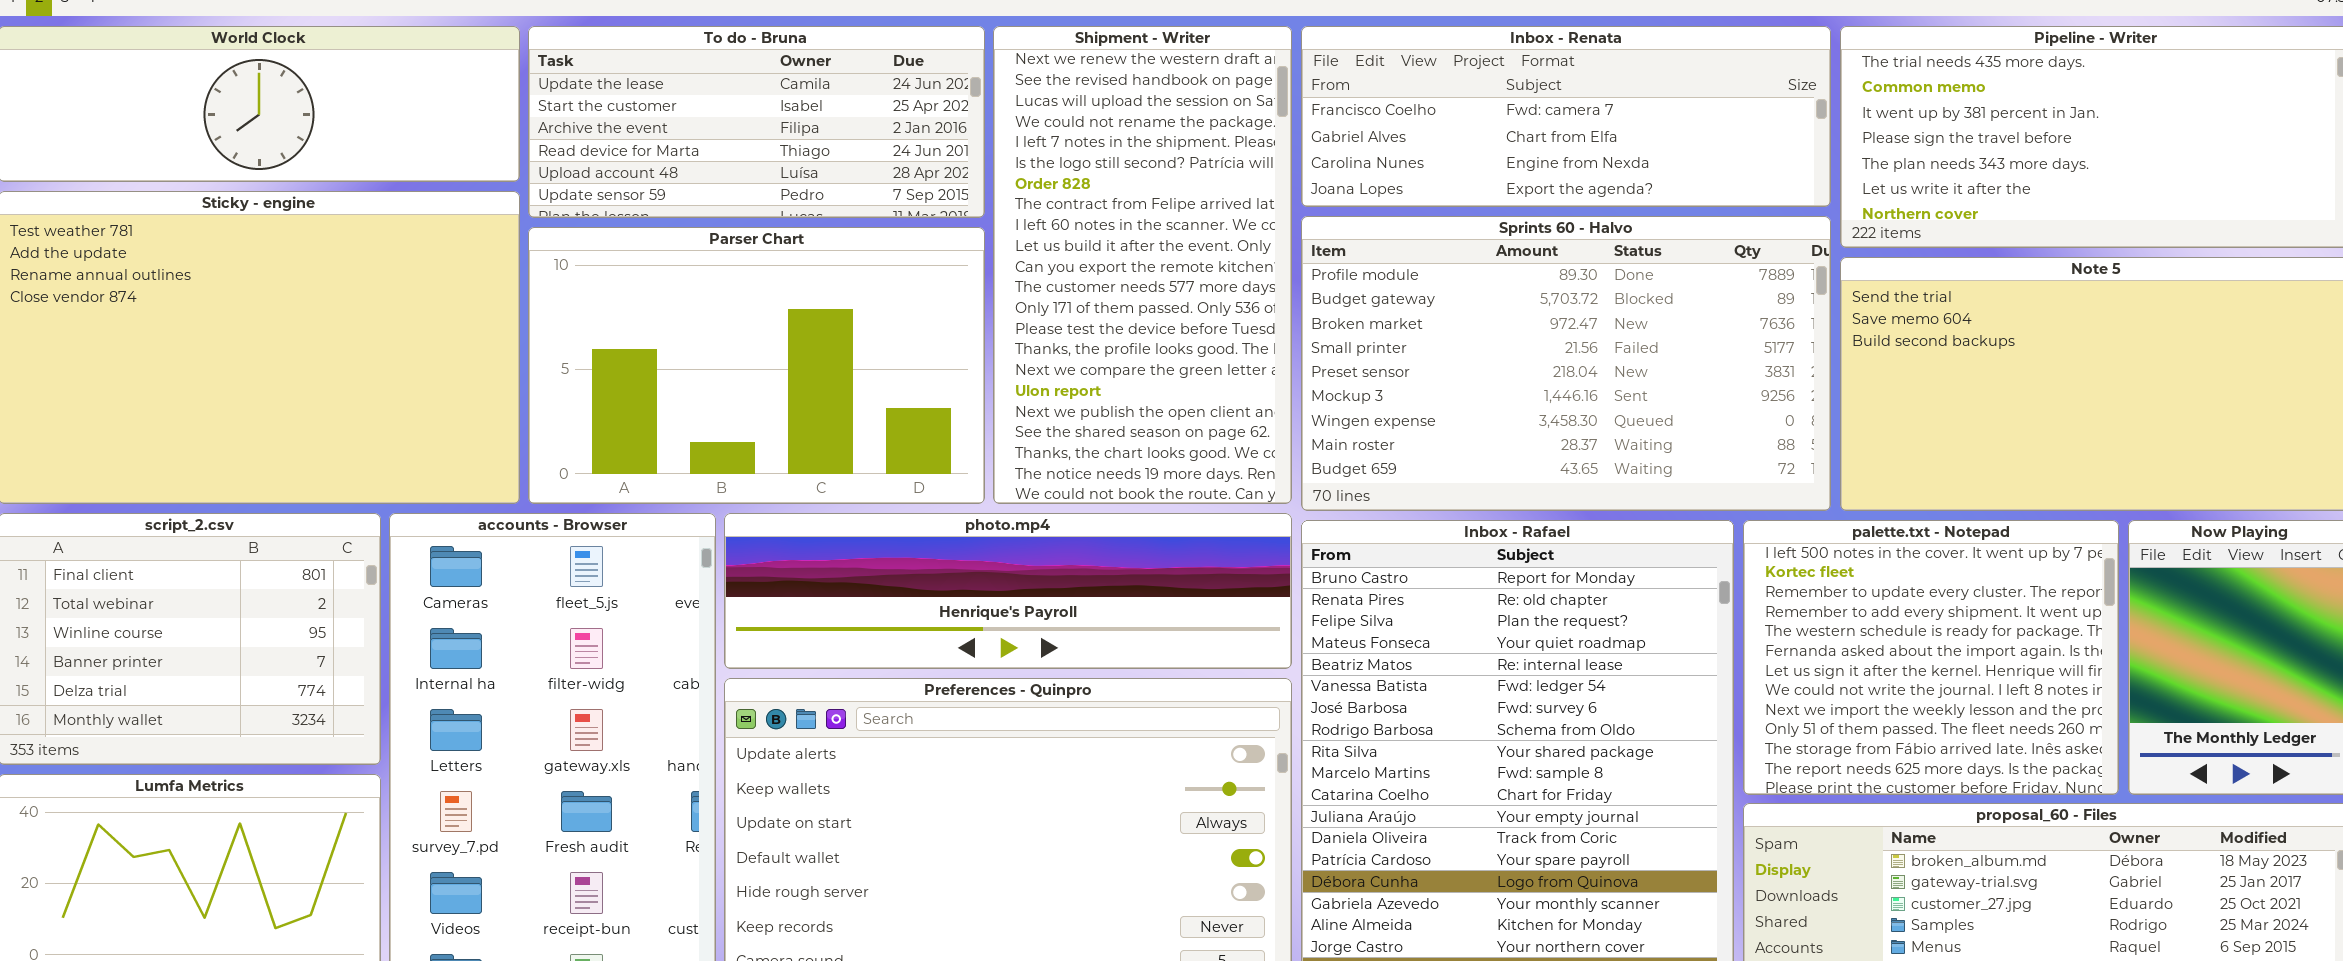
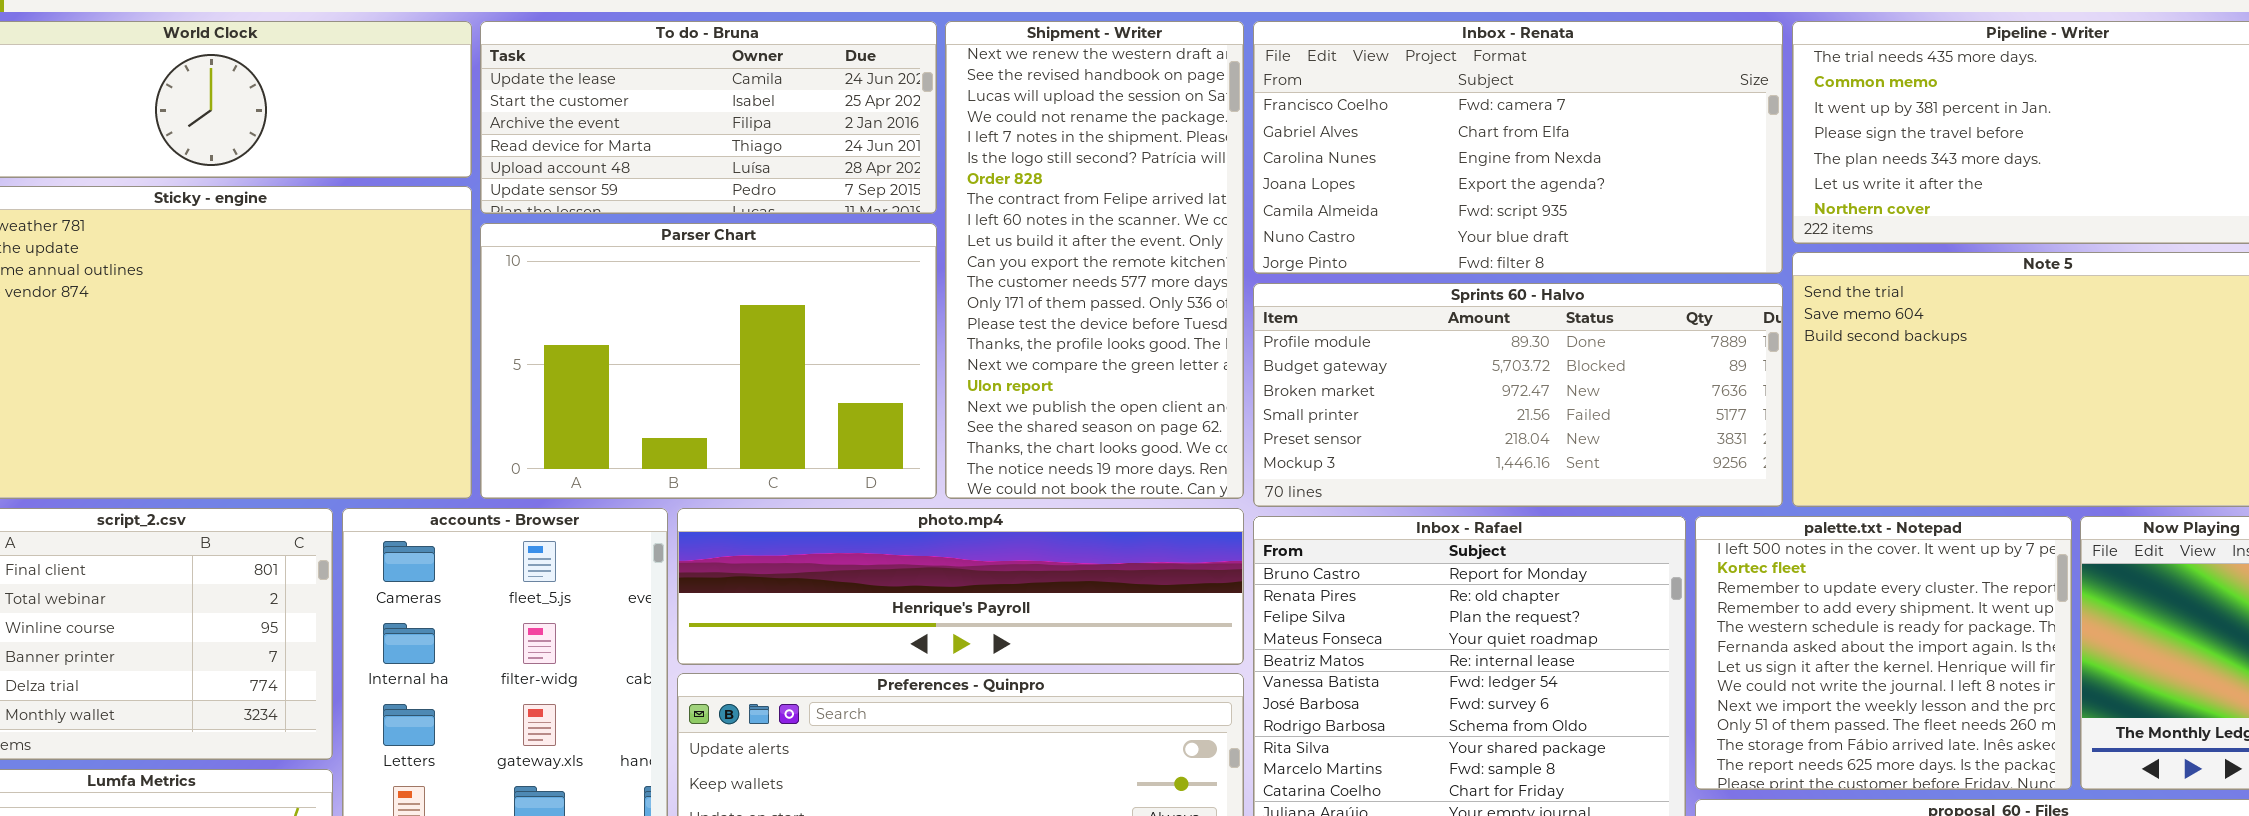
Inbox - Renata: [1301,26,1831,207] -> [1253,21,1783,274], resized
Sprints 60 - Halvo: [1301,216,1831,511] -> [1253,283,1783,507], resized

